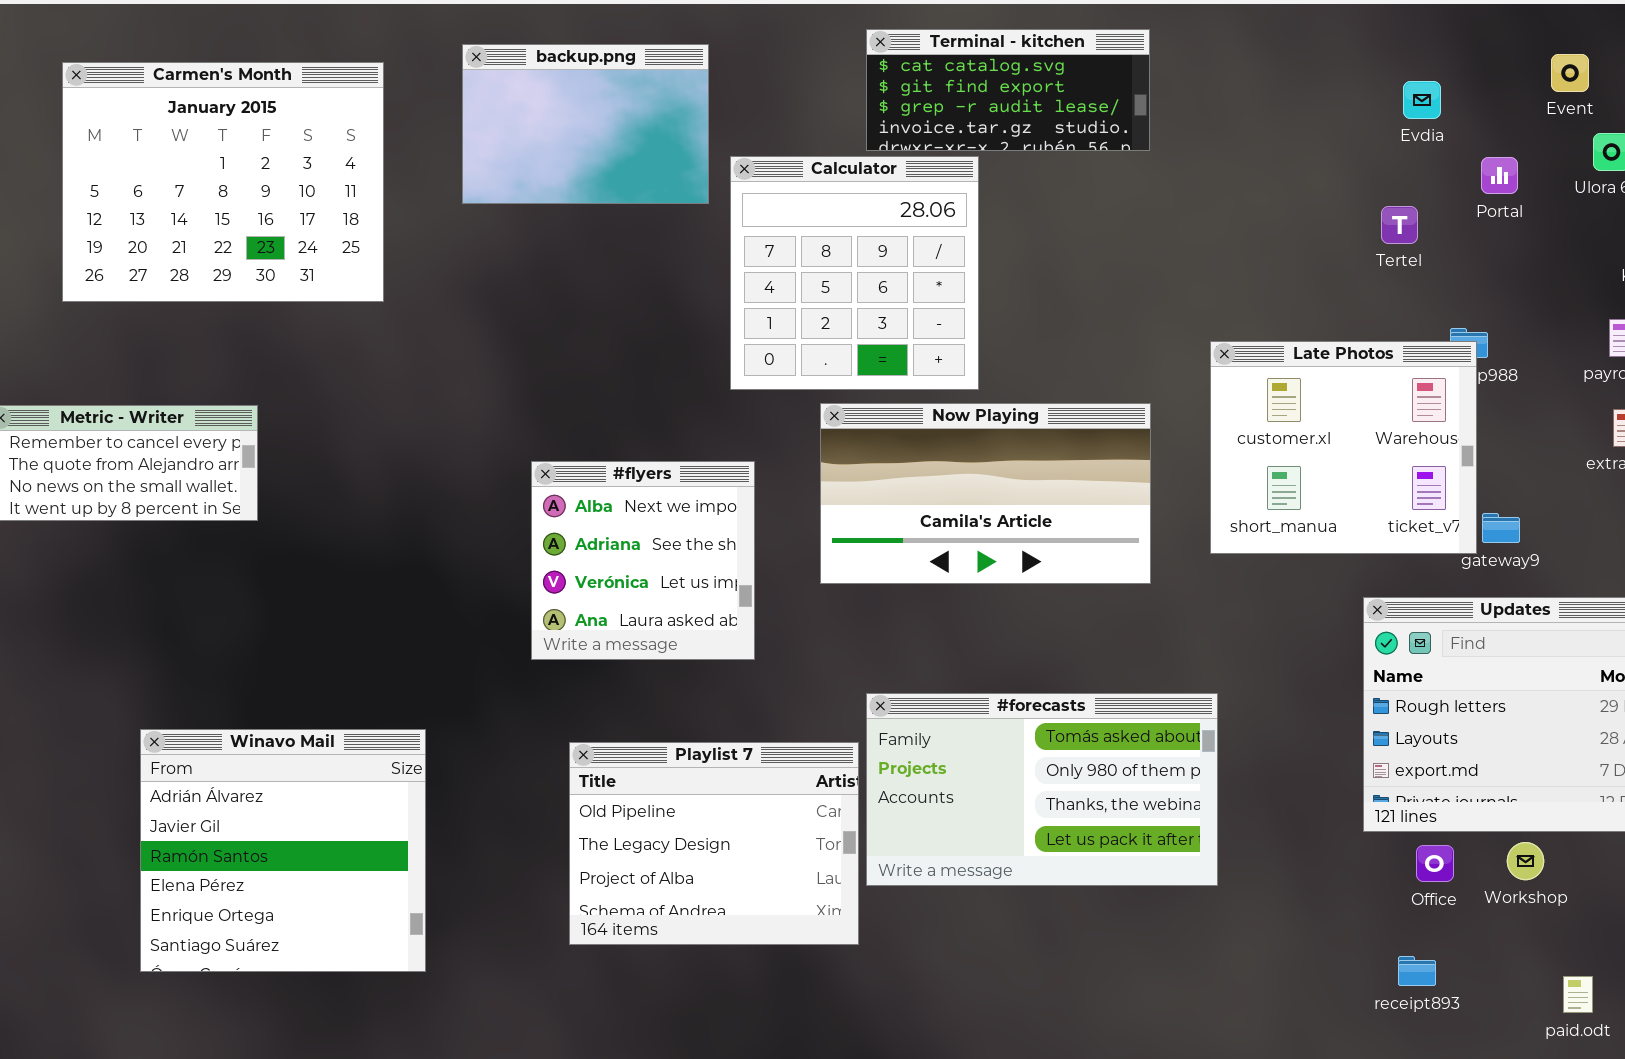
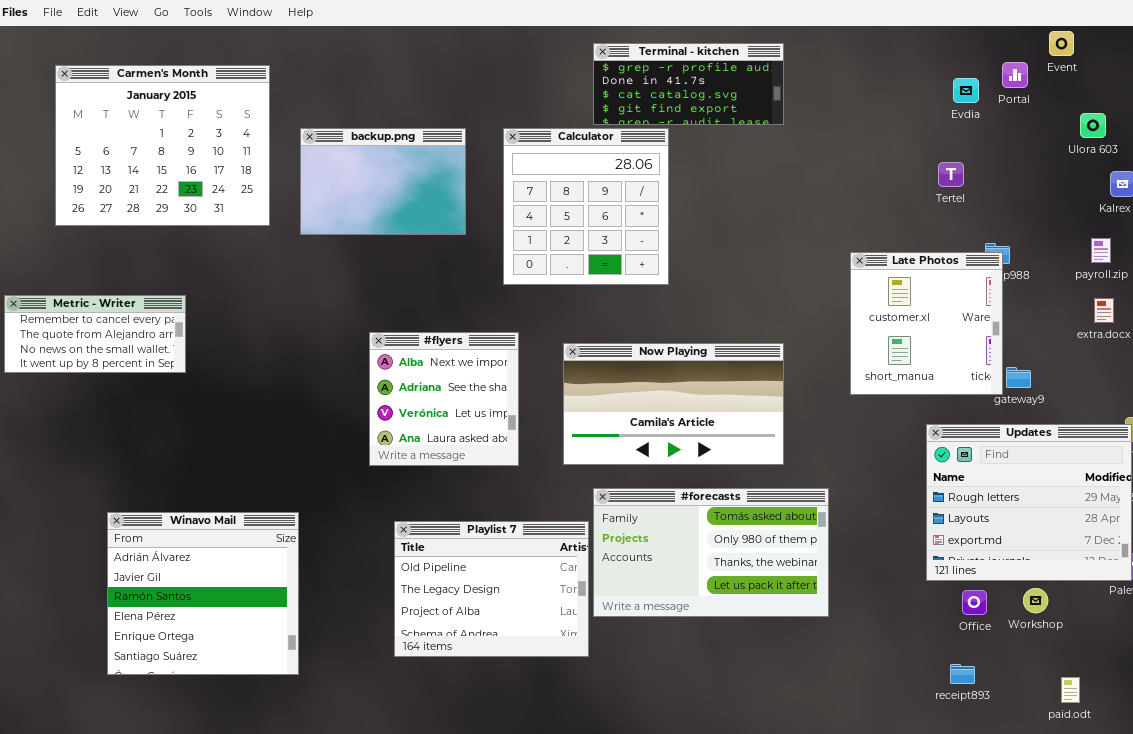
Terminal - kitchen: [866,29,1150,151] -> [593,43,784,125], scrolled up 2 rows
backup.png: [462,44,709,204] -> [300,128,466,235], moved
Event: [1551,54,1589,92] -> [1049,31,1074,56], moved
Portal: [1481,157,1518,194] -> [1002,62,1028,88], moved
Late Photos: [1210,341,1477,554] -> [850,252,1003,395], resized
Now Playing: [820,403,1151,584] -> [563,343,784,465], moved

